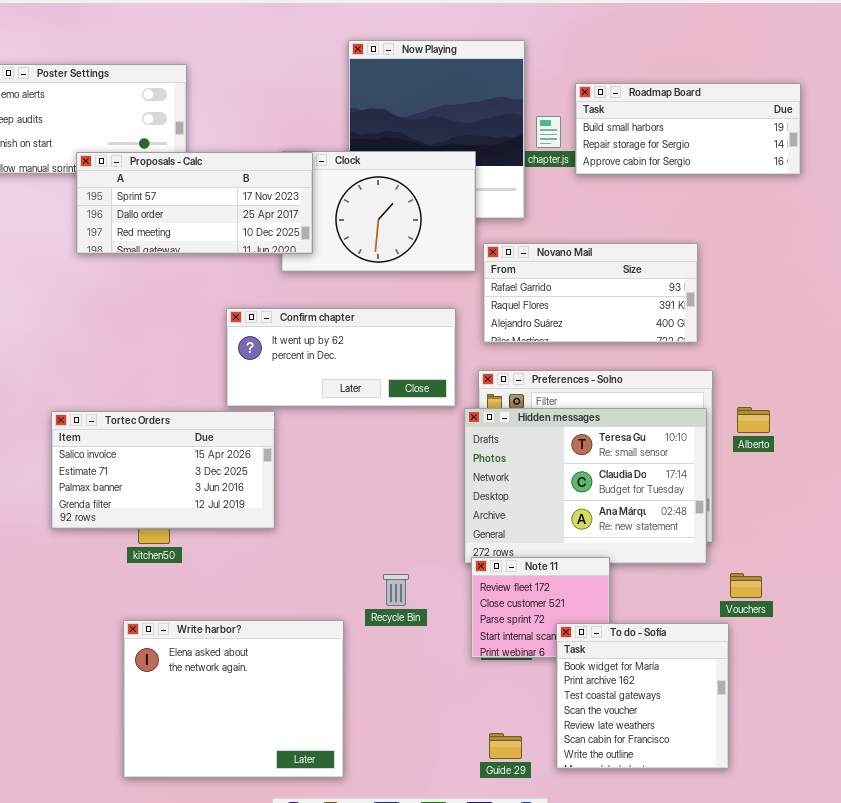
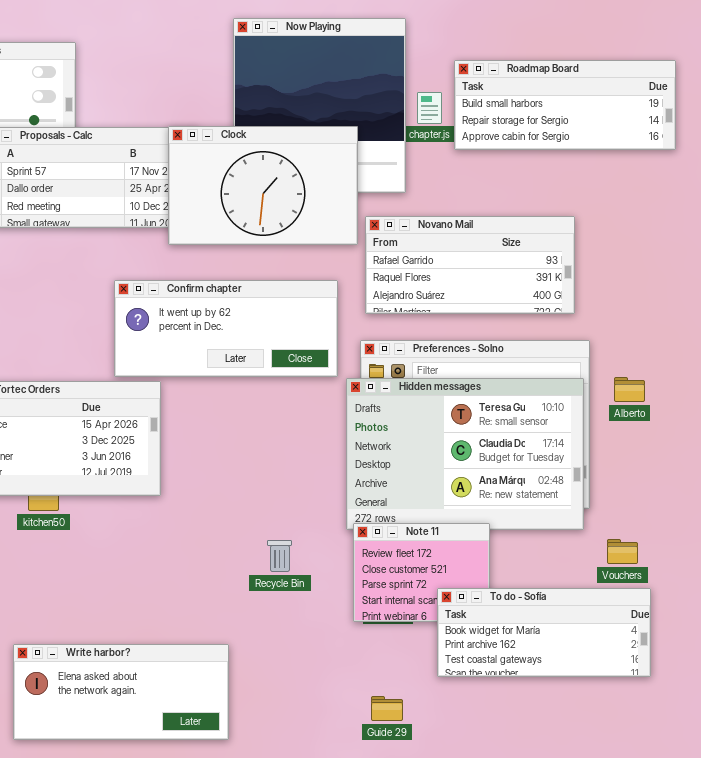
Clock: [281,151,476,272] -> [168,126,358,245], raised
Write harbor?: [123,620,344,778] -> [13,644,229,740], resized
To do - Sofía: [556,623,729,769] -> [437,588,651,677], resized

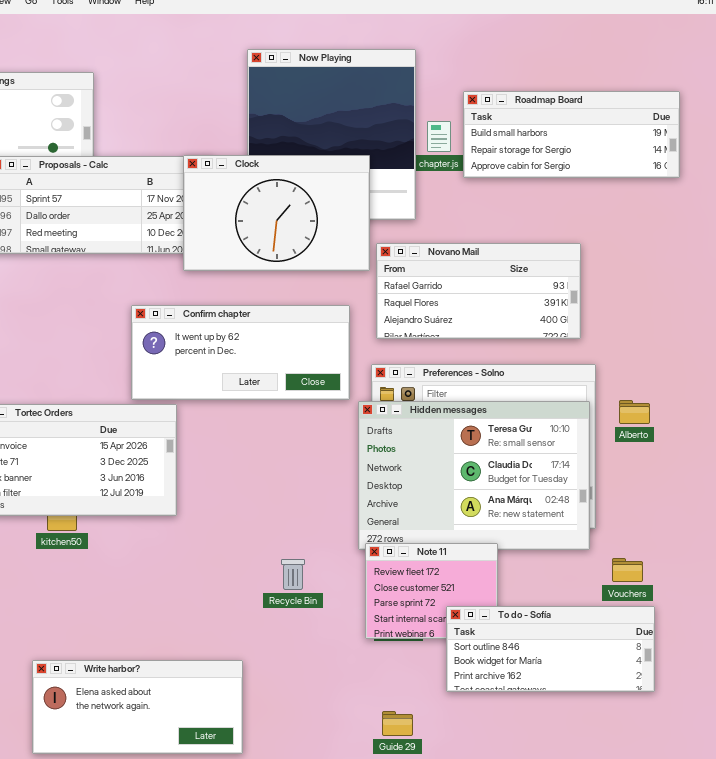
To do - Sofía: [437,588,651,677] -> [446,606,655,692], scrolled up 1 row

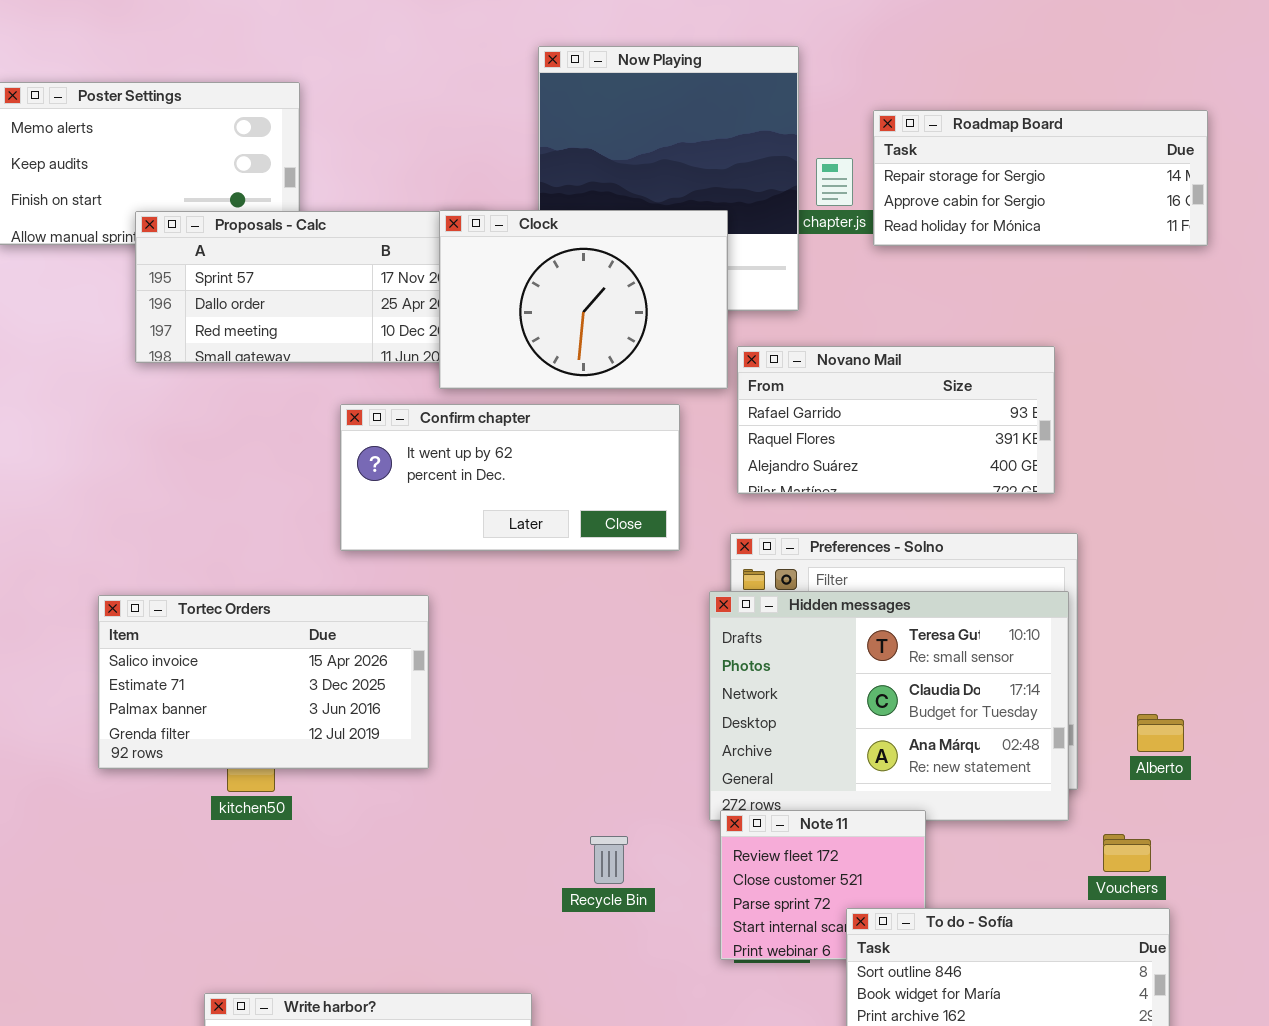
Roadmap Board: [463,91,680,178] -> [873,110,1208,246], scrolled down 1 row
Confirm chapter: [131,305,350,400] -> [340,404,680,551], moved
Alberto: [619,400,650,424] -> [1137,714,1184,752], moved

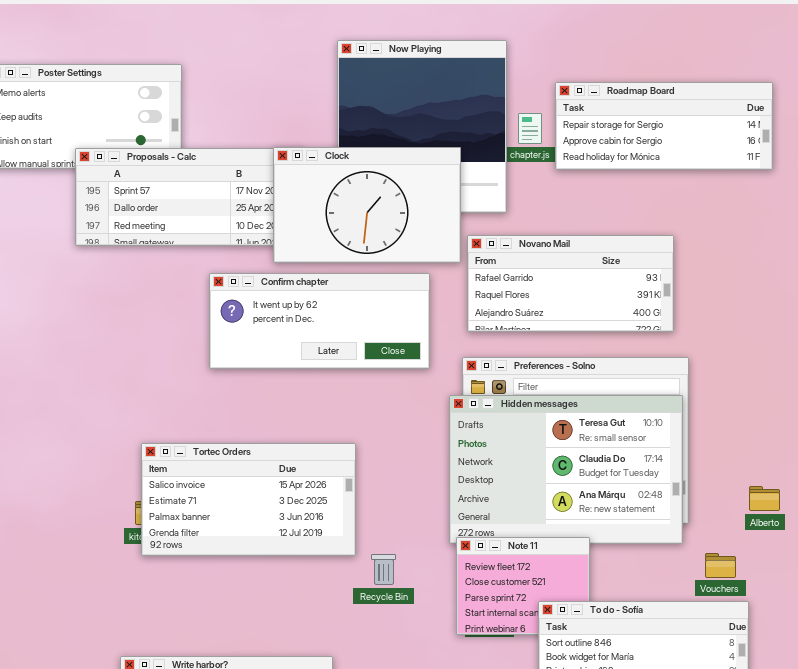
Tortec Orders: [98,595,429,769] -> [141,443,356,556], moved
Alberto: [1137,714,1184,752] -> [749,486,780,511], moved

